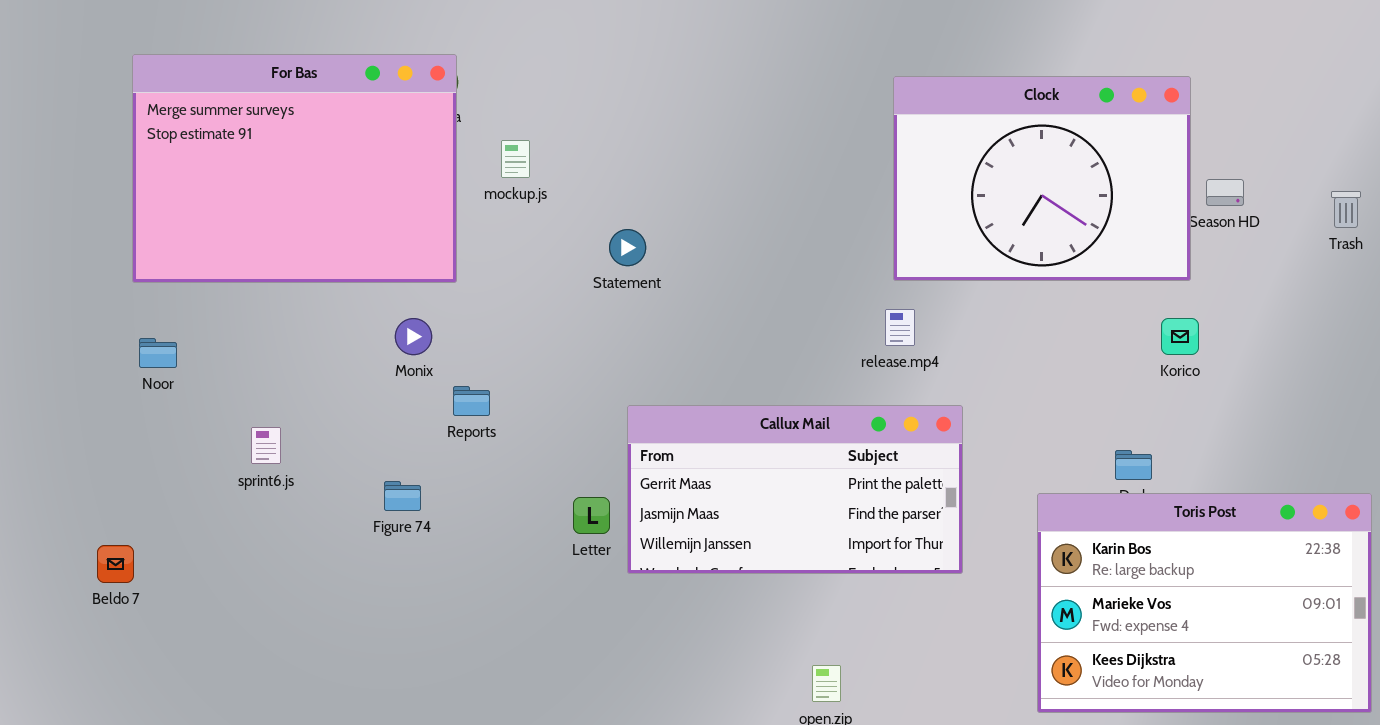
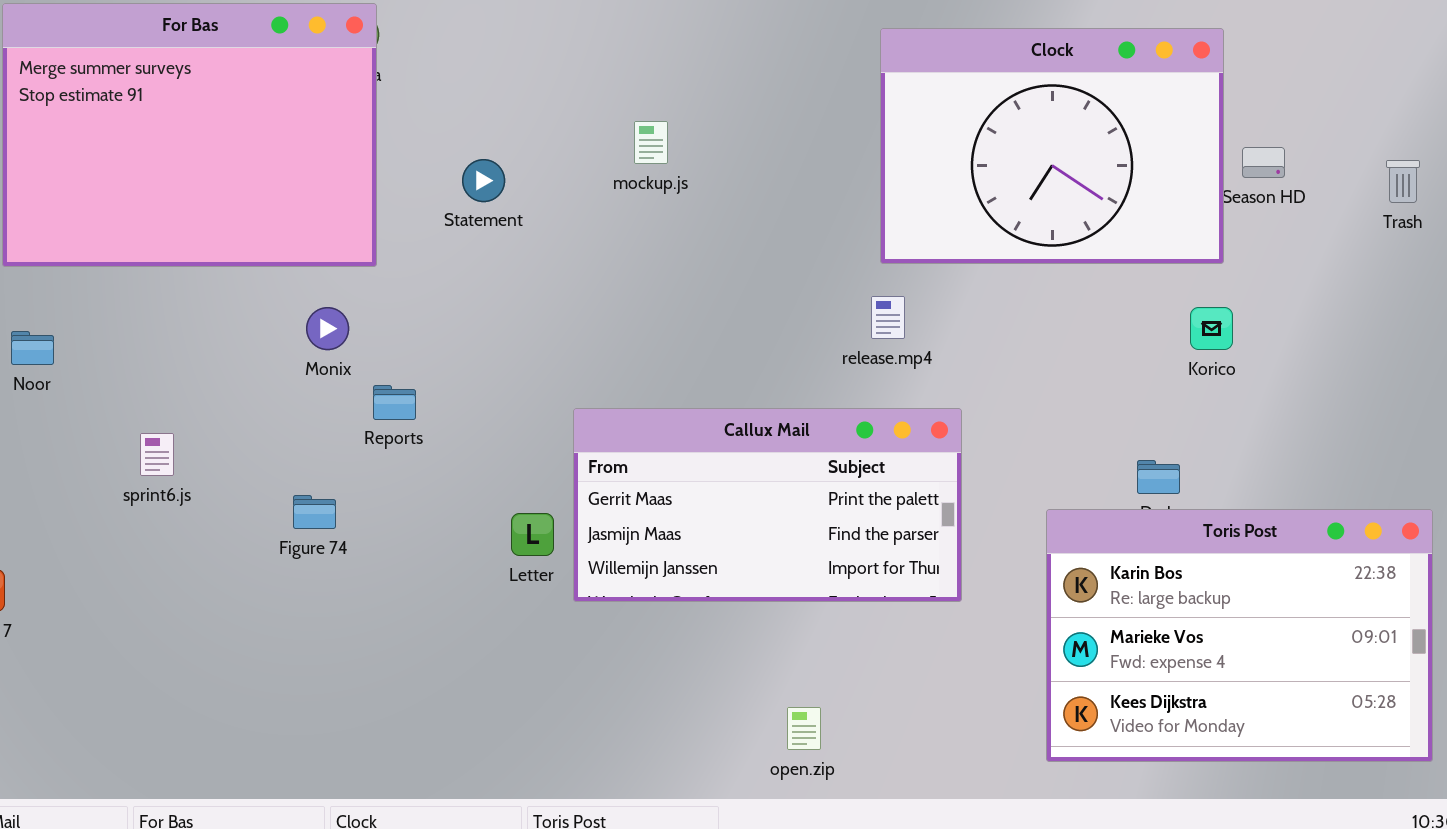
mockup.js: [501,140,530,178] -> [634,121,668,164], moved
Statement: [609,229,646,266] -> [462,159,505,202], moved

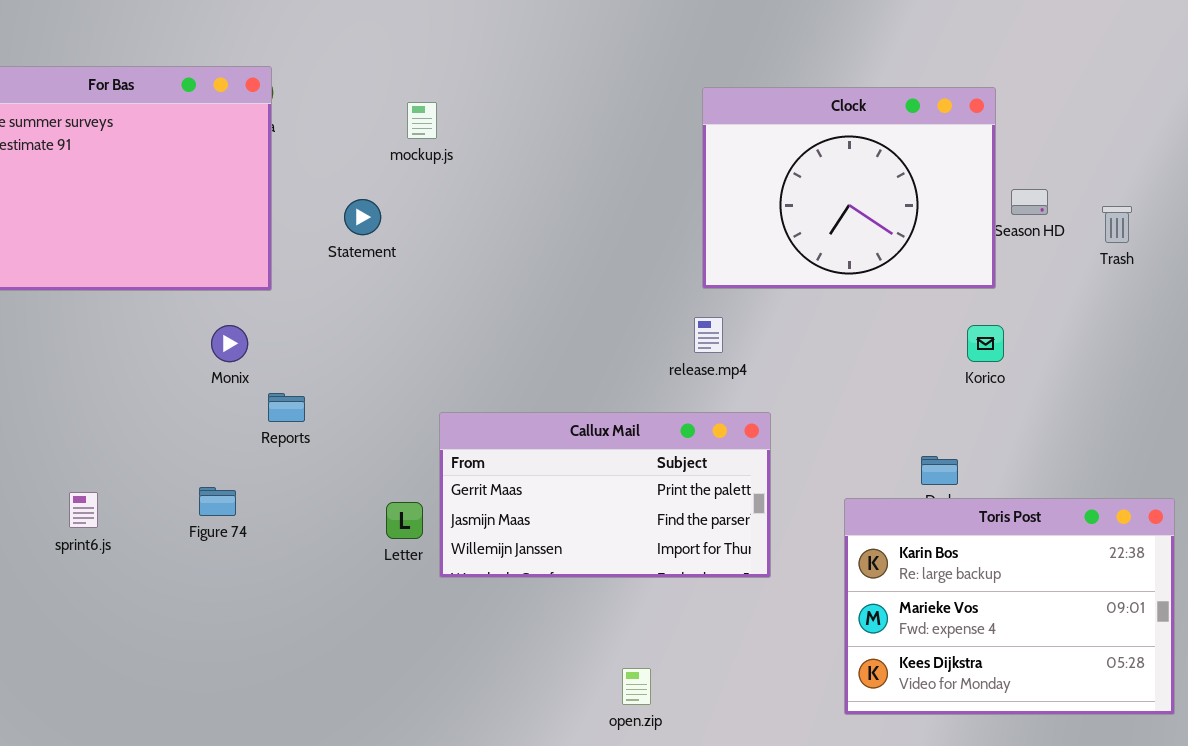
mockup.js: [634,121,668,164] -> [407,102,437,139], moved
Trash: [1386,160,1420,203] -> [1102,206,1132,243], moved
sprint6.js: [140,433,174,476] -> [69,492,98,528], moved

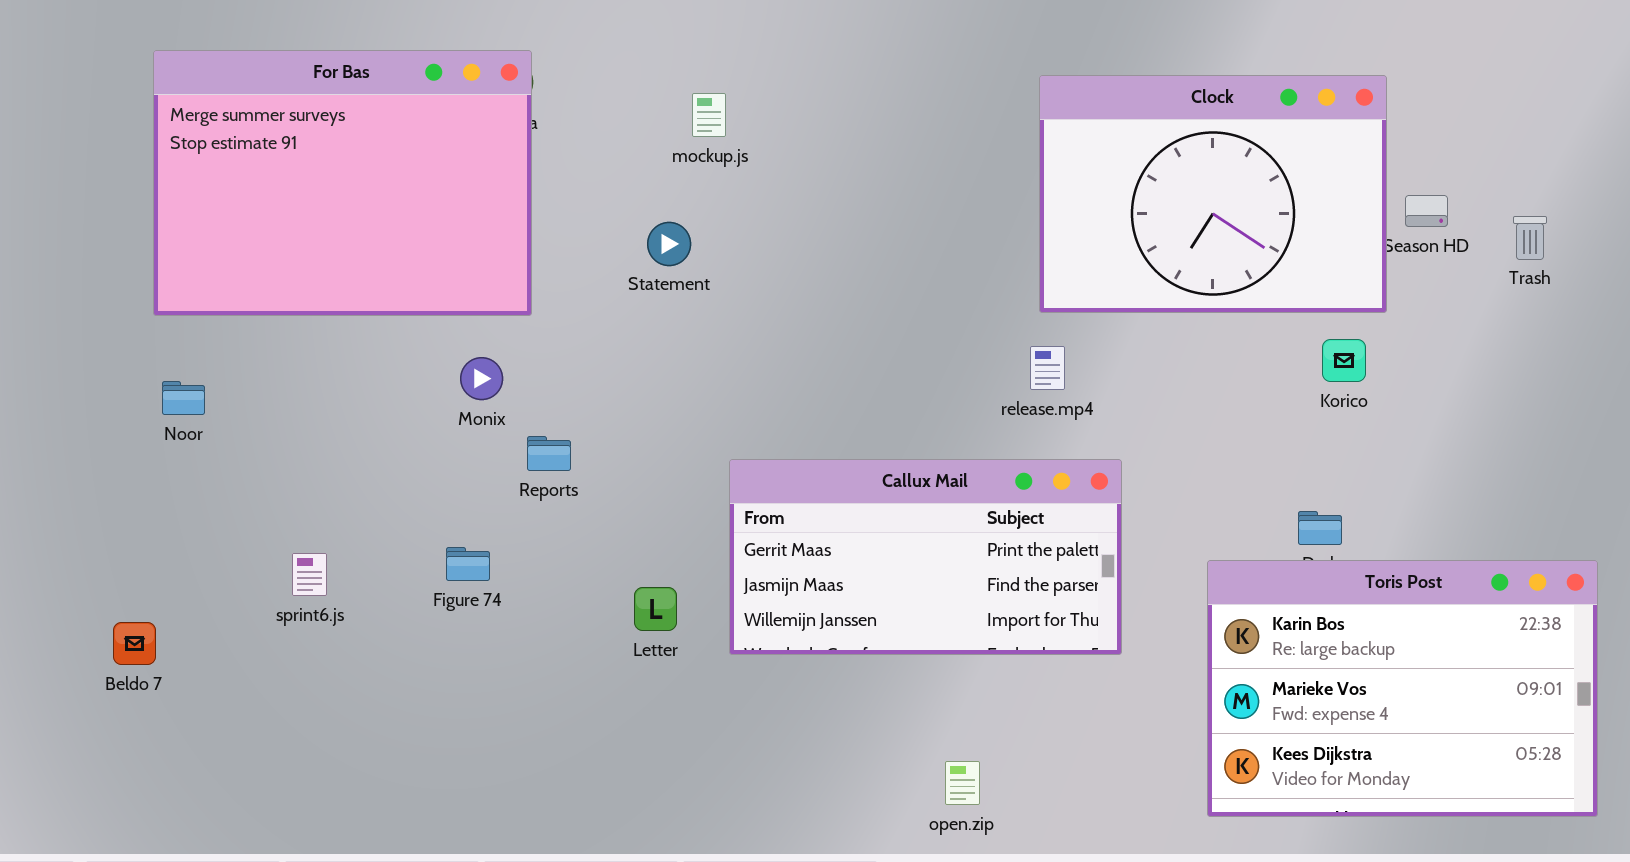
Statement: [344,199,381,235] -> [647,222,691,266], moved
Korico: [967,325,1004,362] -> [1322,339,1366,382], moved
Letter: [386,502,423,539] -> [634,587,677,631], moved

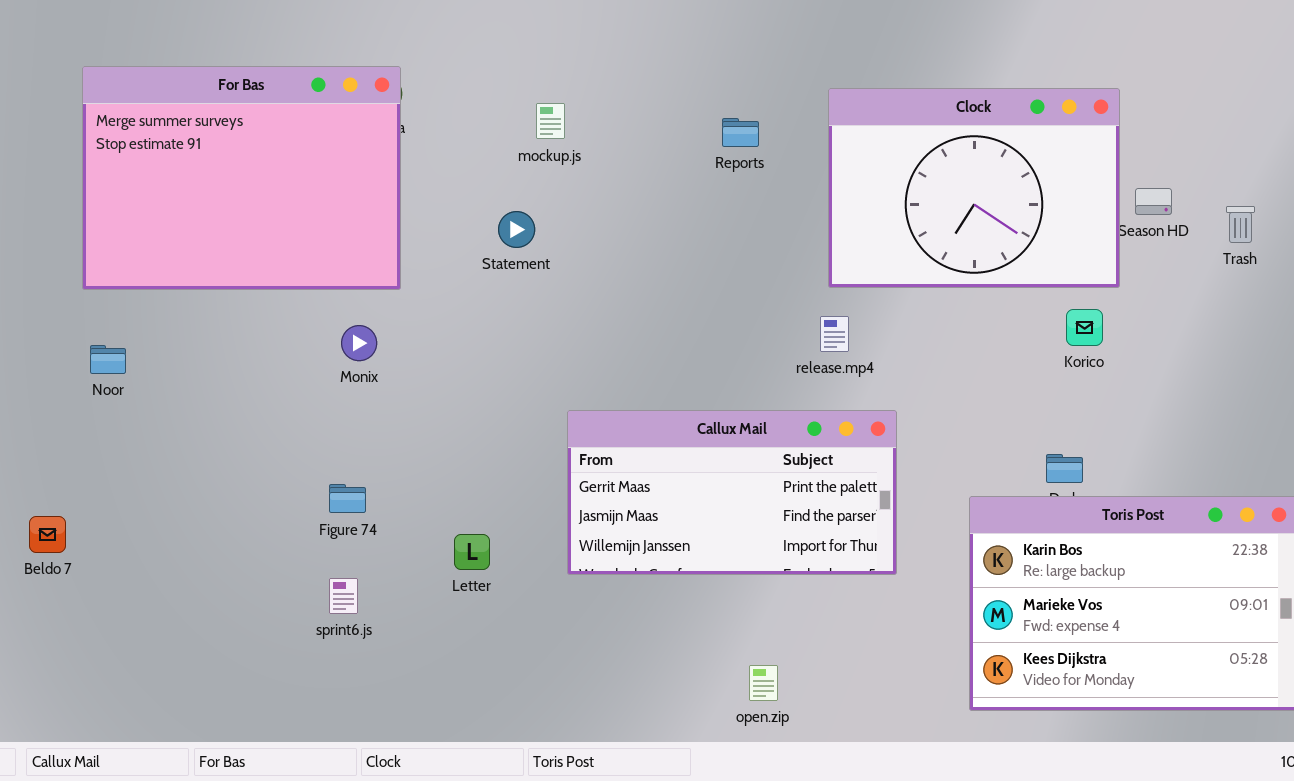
Reports: [527,436,571,471] -> [722,118,759,147], moved
sprint6.js: [292,553,327,596] -> [329,578,358,614], moved
Letter: [634,587,677,631] -> [454,534,490,570], moved
Beldo 7: [113,622,156,665] -> [29,516,66,553], moved

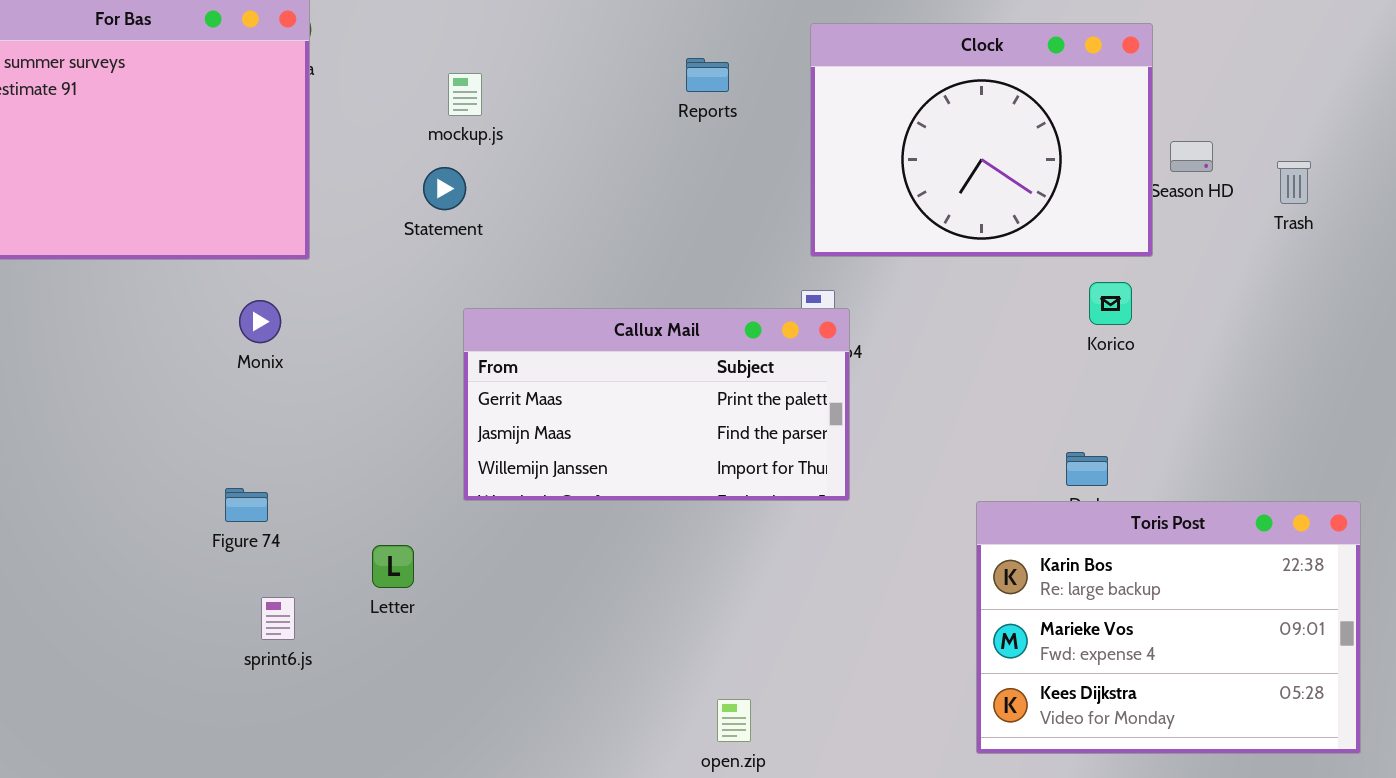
mockup.js: [536,103,565,139] -> [448,73,482,116], moved
Callux Mail: [567,410,897,575] -> [463,308,850,501], moved
sprint6.js: [329,578,358,614] -> [261,597,295,640], moved

